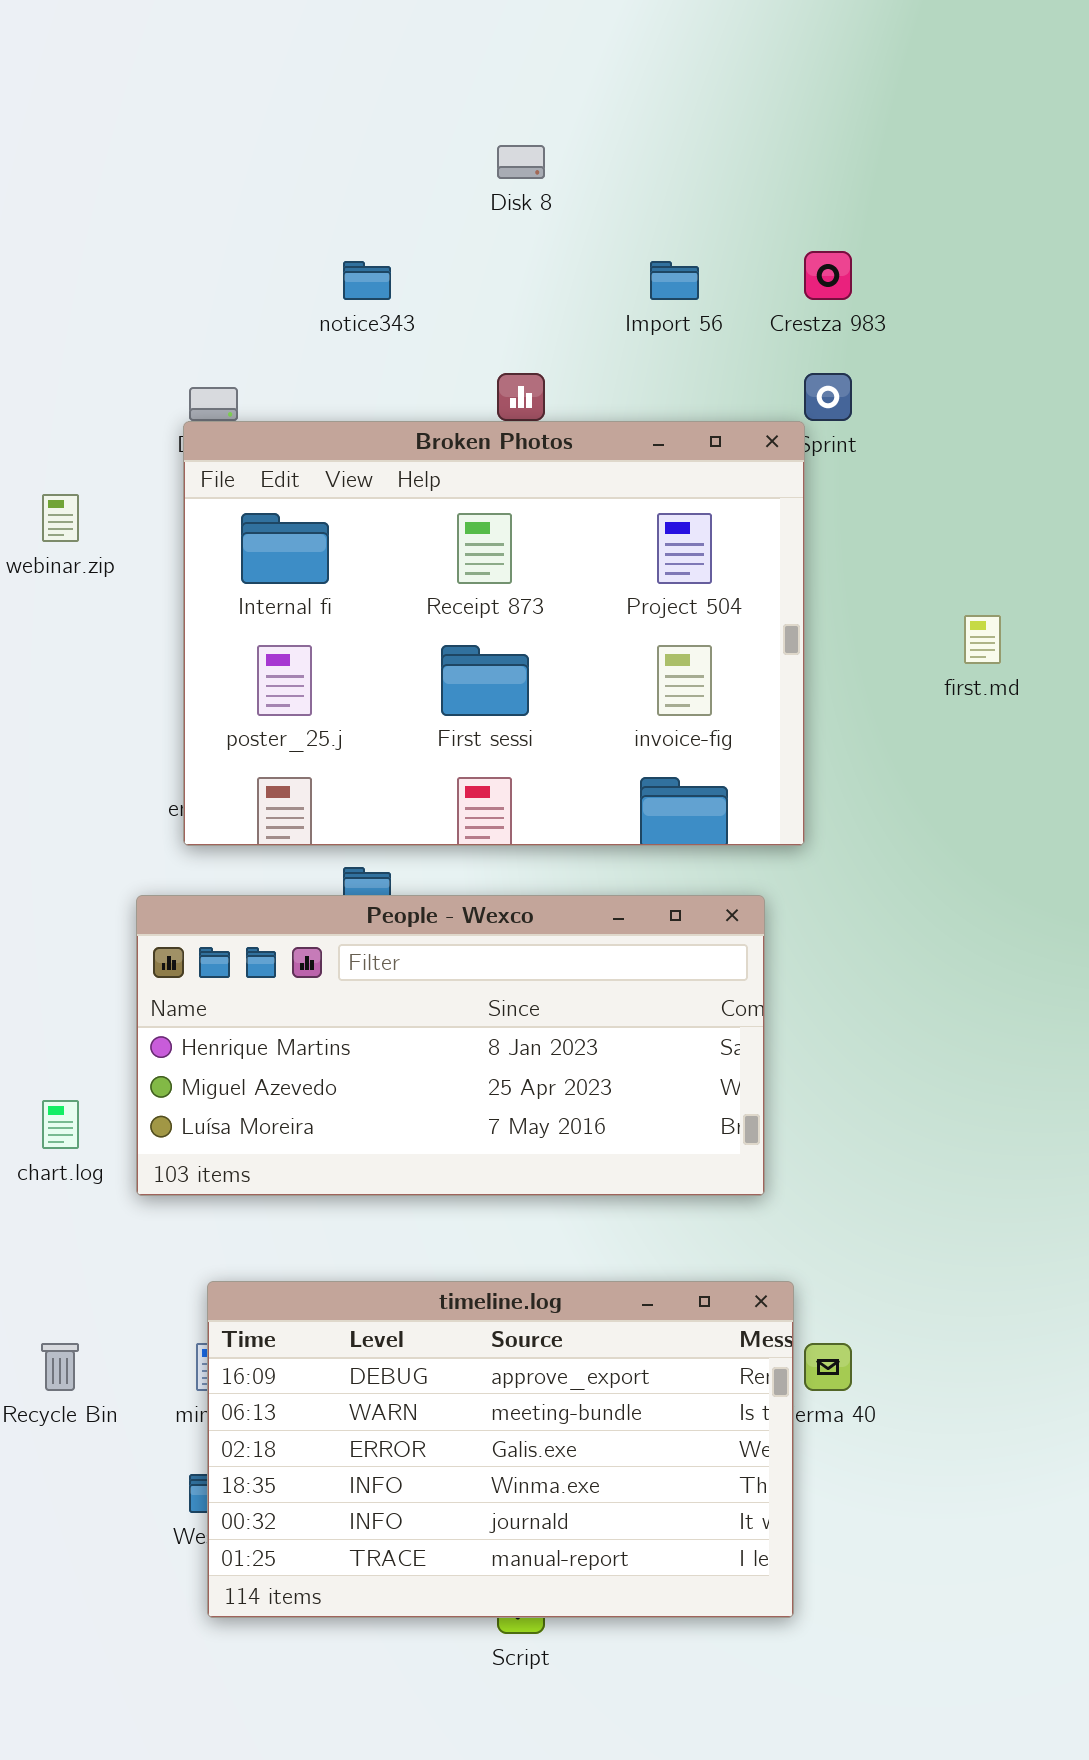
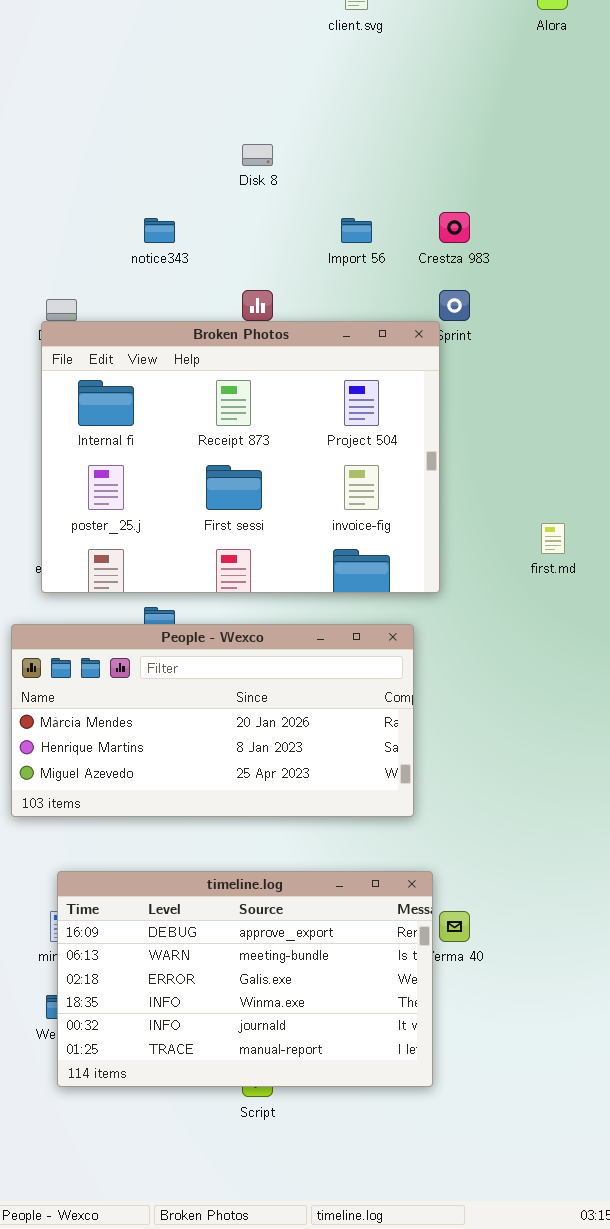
first.md: [964,615,1001,664] -> [541,523,565,554], moved
People - Wexco: [136,895,765,1196] -> [11,624,414,817], scrolled up 1 row

